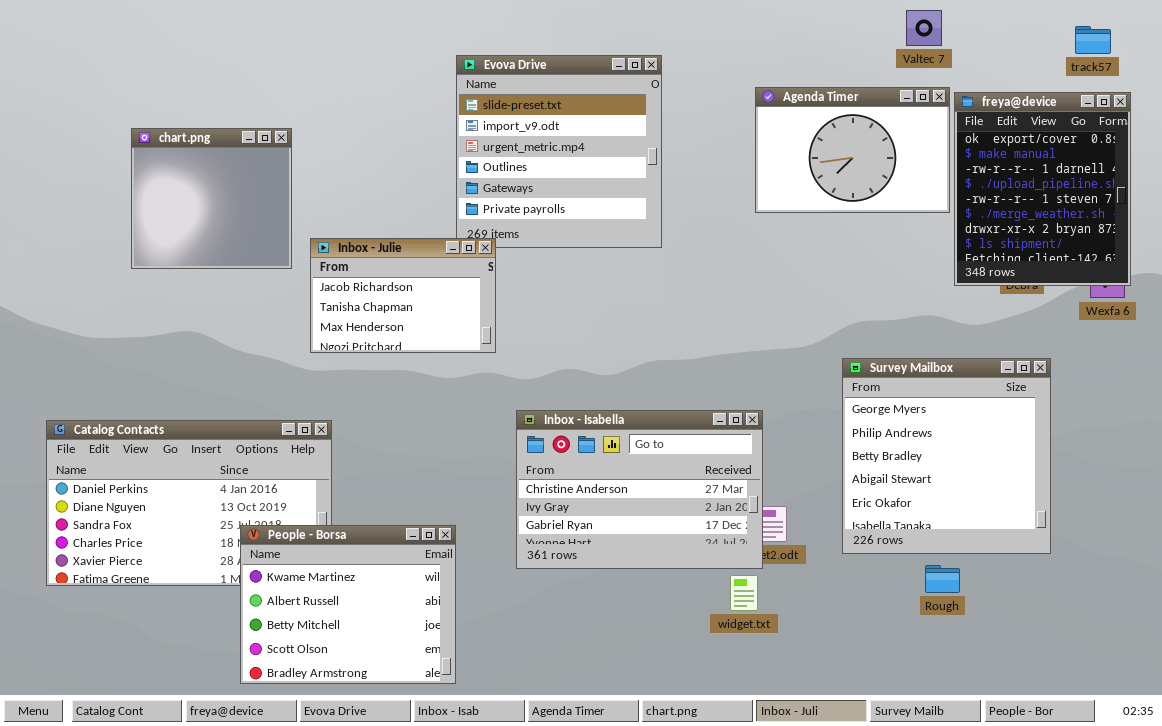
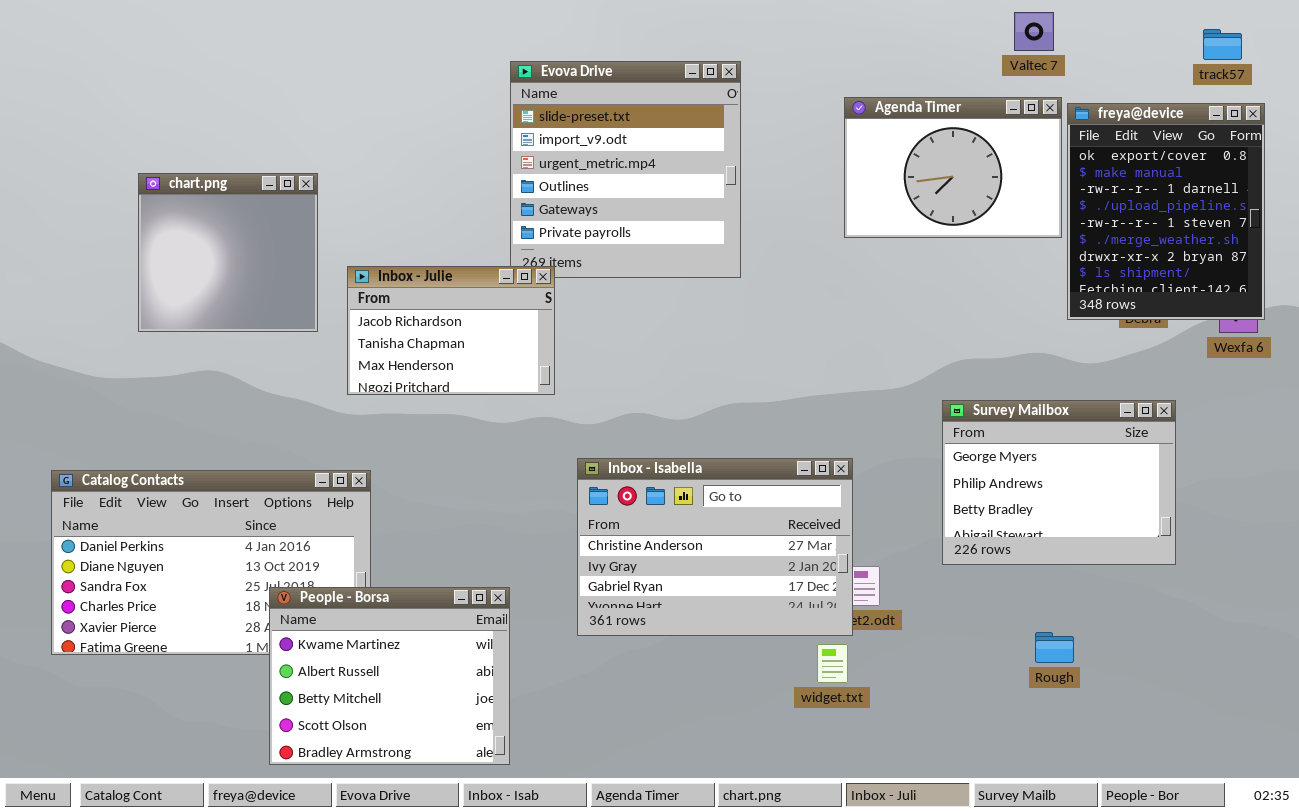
chart.png: [131,128,292,269] -> [138,173,318,332], moved
Survey Mailbox: [842,358,1051,554] -> [942,400,1176,565], resized

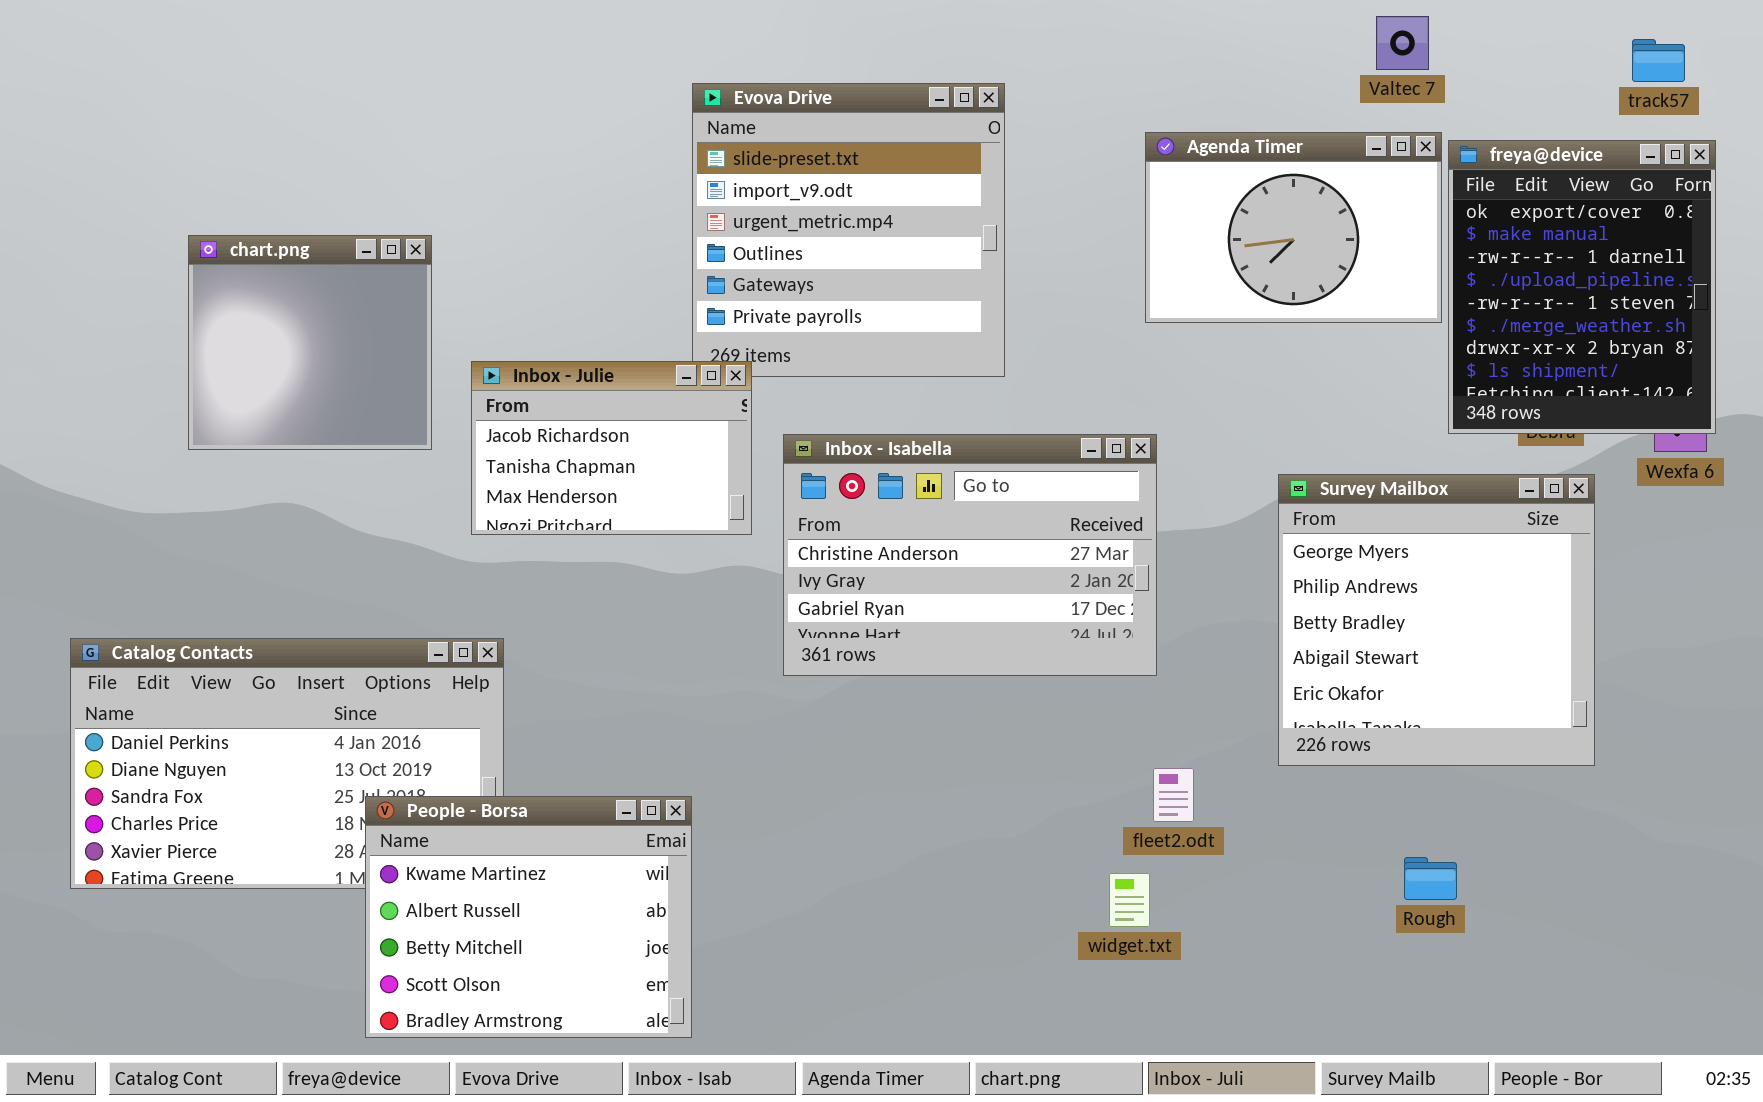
Survey Mailbox: [942,400,1176,565] -> [1278,474,1595,766], resized
Inbox - Isabella: [577,458,853,636] -> [783,434,1157,676], moved

